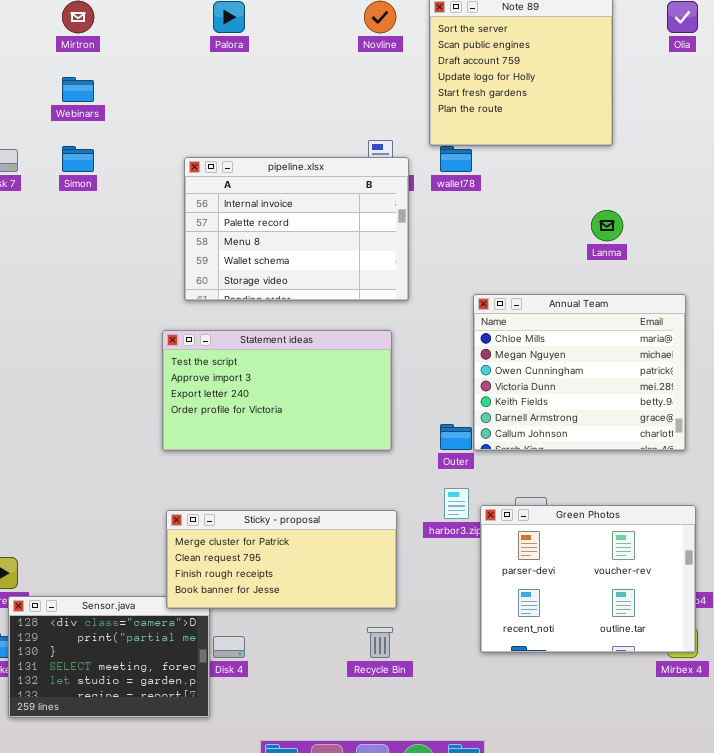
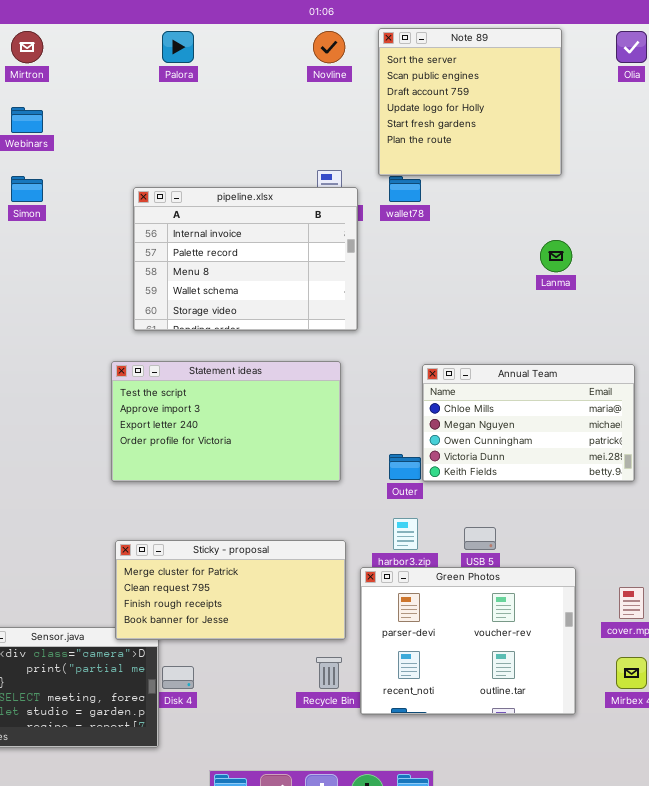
Annual Team: [473,294,686,451] -> [422,364,635,482], resized
Green Photos: [480,505,696,653] -> [360,567,576,715], moved

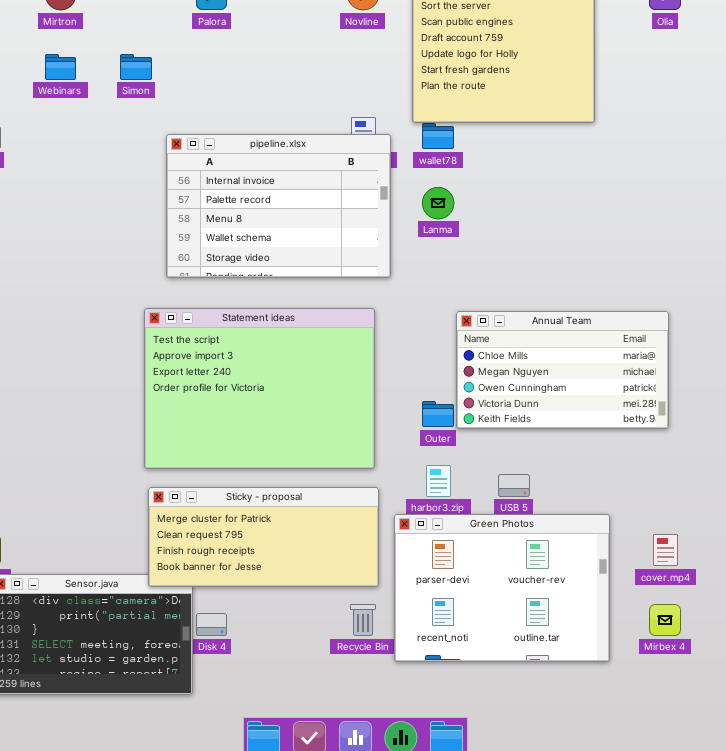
Simon: [11,176,43,202] -> [120,54,152,80], moved
Lanma: [540,240,572,272] -> [422,187,454,219], moved
Statement ideas: [111,361,341,482] -> [144,308,375,469], resized

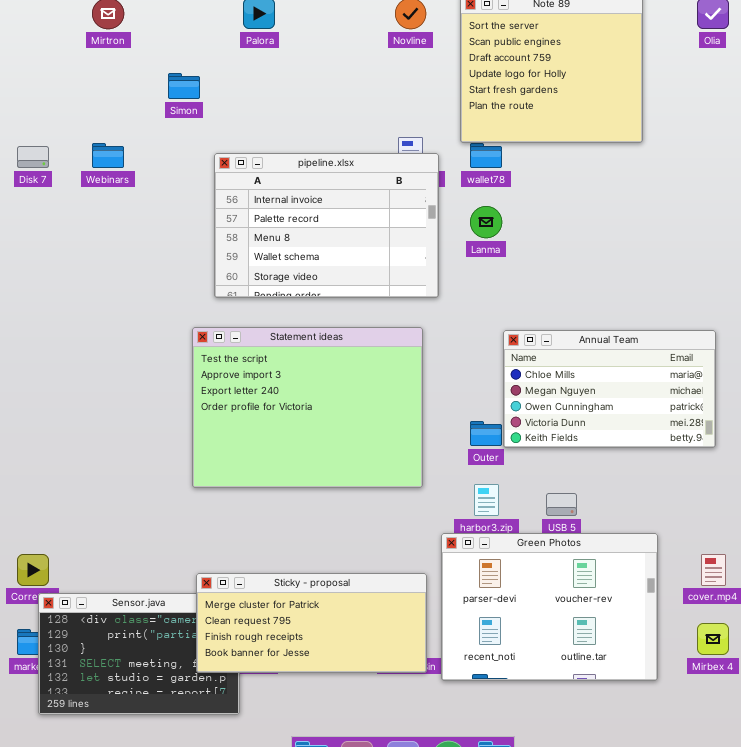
Webinars: [45,54,76,80] -> [92,143,124,168], moved
Sticky - proposal: [148,487,379,587] -> [196,573,427,673], moved

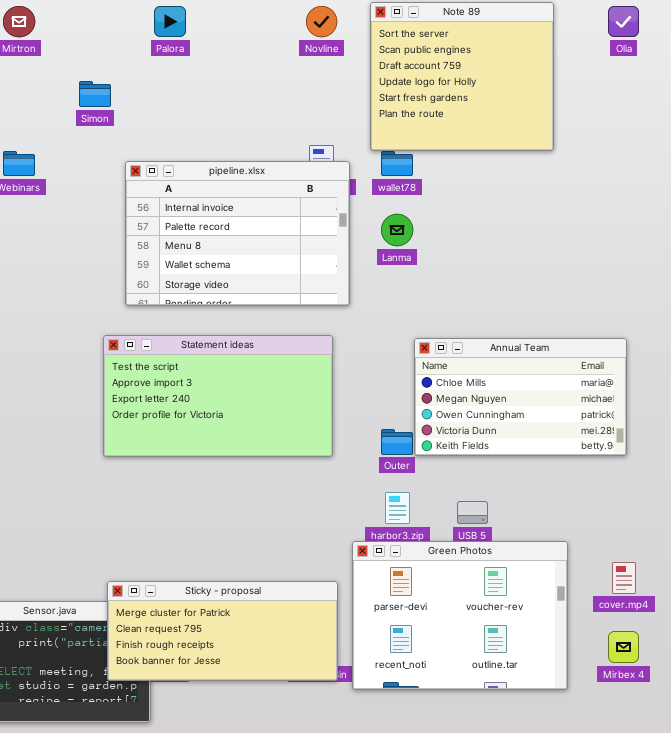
Statement ideas: [192,327,423,488] -> [103,335,333,457], resized

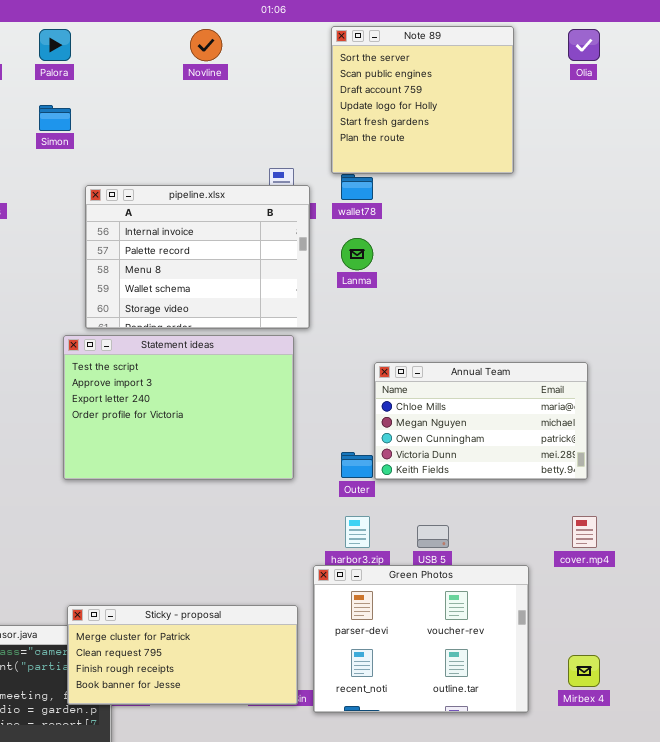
Palora: [154,6,186,37] -> [39,29,71,61], moved
Novline: [306,6,337,37] -> [190,29,222,61], moved
Statement ideas: [103,335,333,457] -> [63,335,294,480], resized
cover.mp4: [612,562,636,594] -> [572,516,597,548], moved

